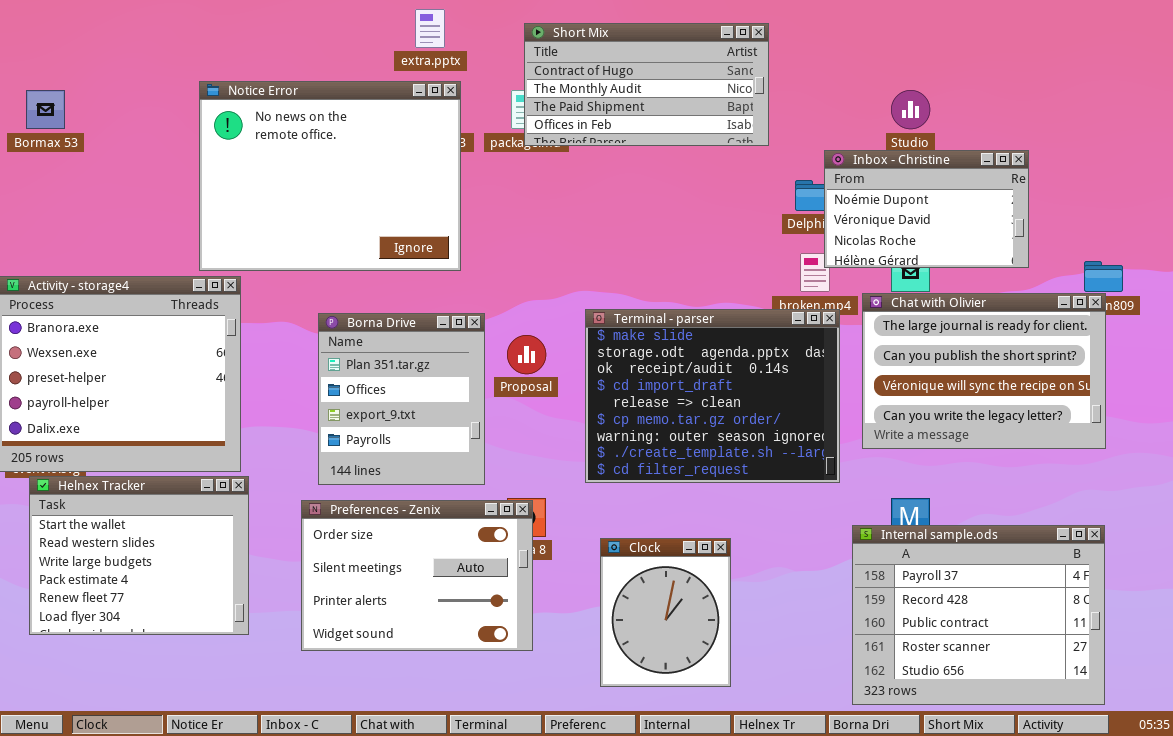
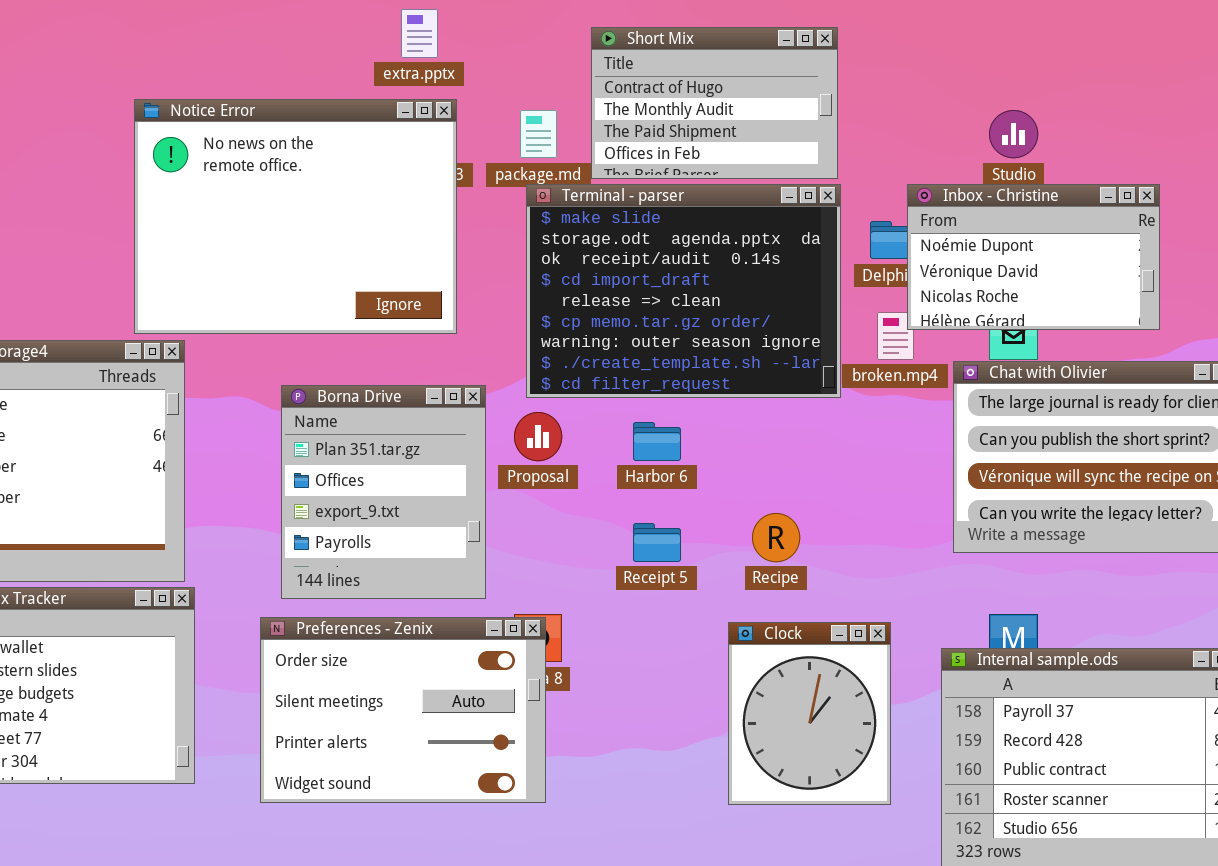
Short Mix: [524,23,769,146] -> [591,27,838,179], resized
Terminal - parser: [585,309,840,483] -> [526,184,841,398], moved
Clock: [600,538,731,687] -> [728,622,891,805], moved

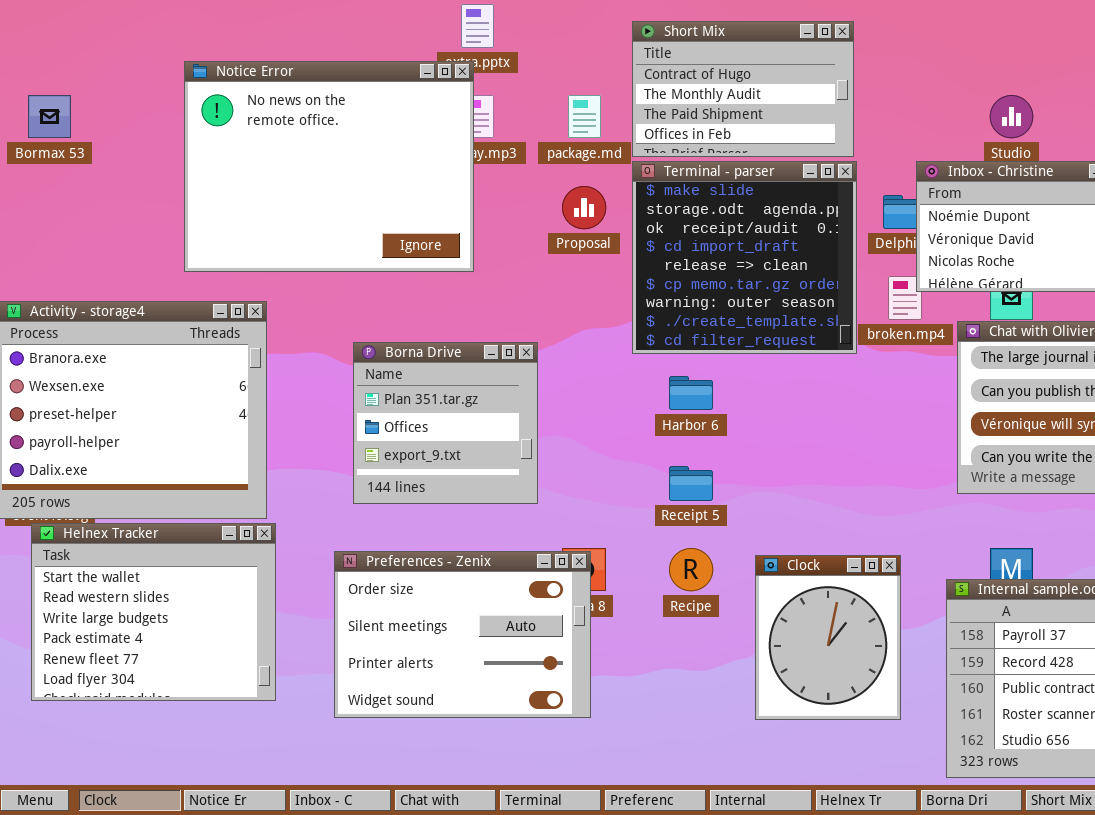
Notice Error: [134,99,457,334] -> [184,61,474,272], moved
Terminal - parser: [526,184,841,398] -> [632,161,857,354], resized
Borna Drive: [281,385,486,599] -> [353,342,538,504], resized
Proposal: [514,412,562,461] -> [562,186,606,229], moved
Recipe: [752,513,800,562] -> [669,548,713,591], moved

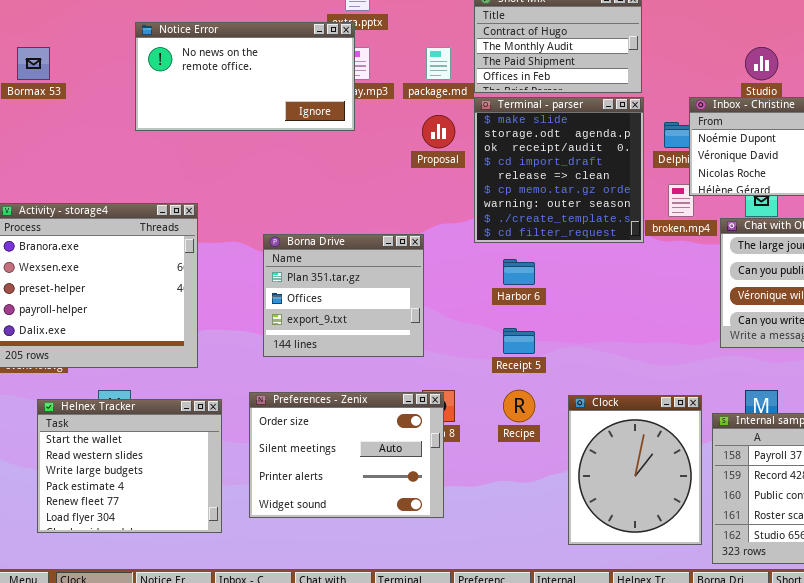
Notice Error: [184,61,474,272] -> [135,22,355,131], resized
Borna Drive: [353,342,538,504] -> [263,234,424,357], resized
Helnex Tracker: [31,523,276,701] -> [37,399,222,533], moved
Clock: [755,555,901,720] -> [568,395,702,545], resized

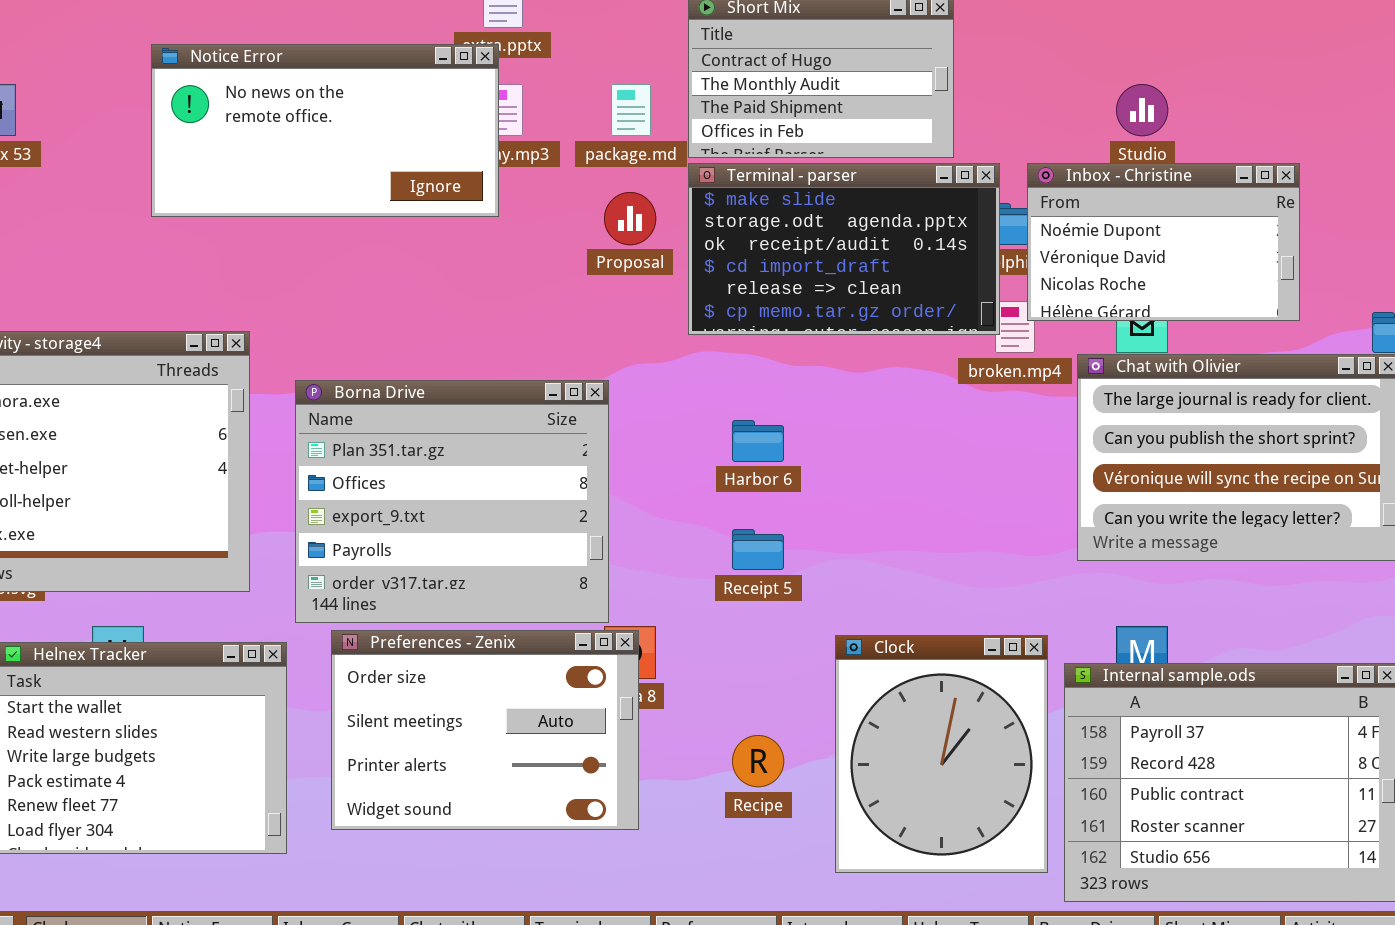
Terminal - parser: [474,97,644,243] -> [688,163,1000,335], resized
Borna Drive: [263,234,424,357] -> [295,380,609,623], resized
Recipe: [503,390,535,422] -> [732,735,784,787], moved

